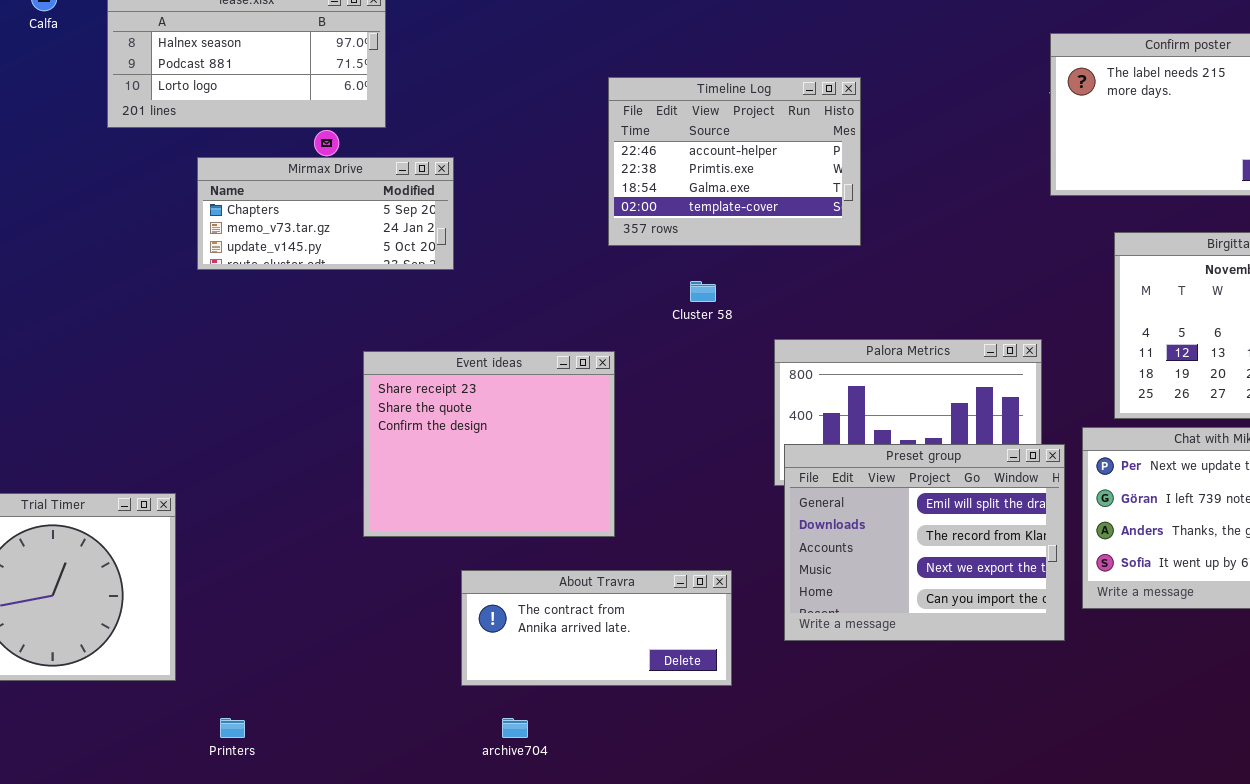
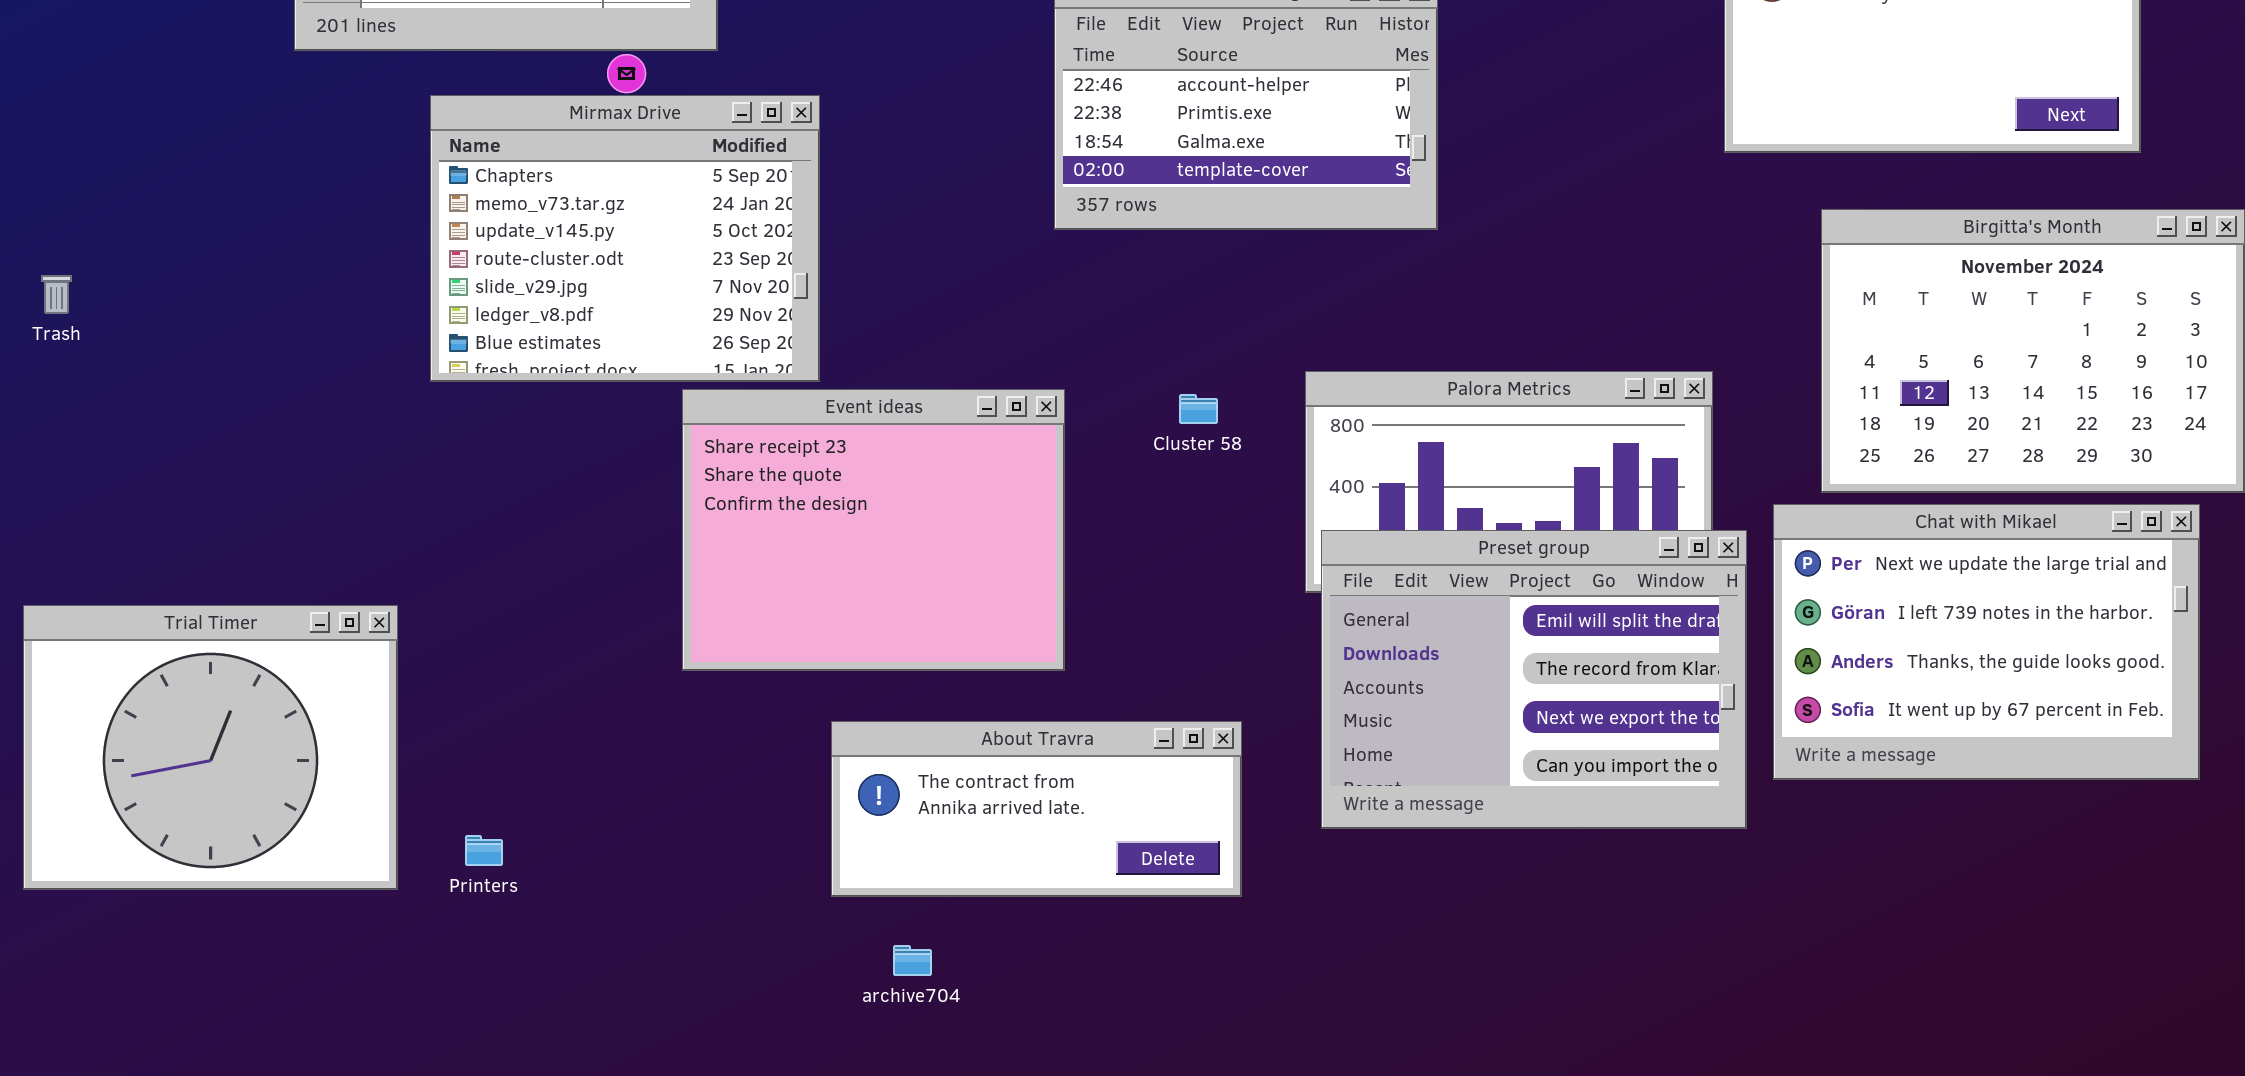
Mirmax Drive: [197,157,454,270] -> [430,95,820,382], resized
Cluster 58: [690,281,716,302] -> [1179,394,1218,424], moved
Printers: [220,718,245,738] -> [465,835,503,866], moved

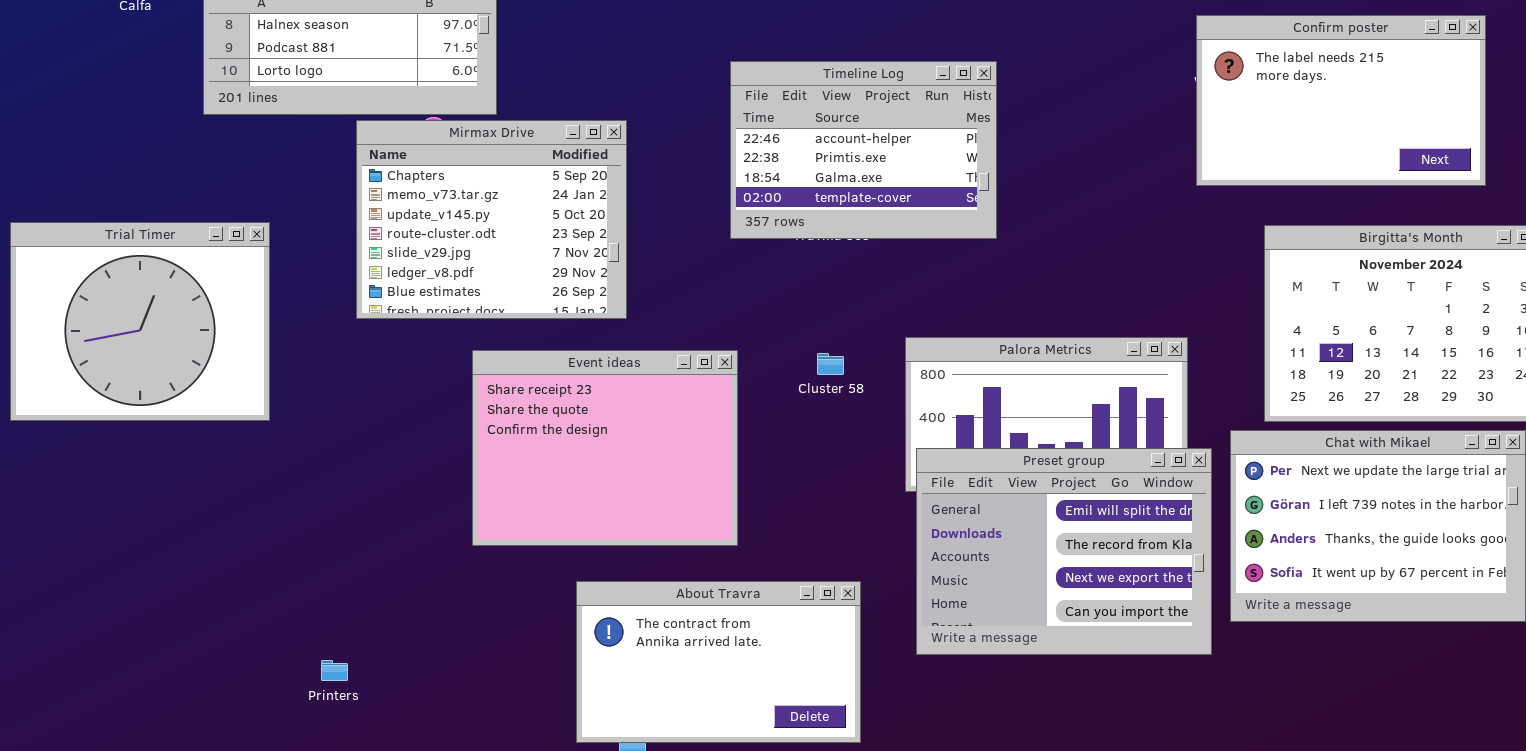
Mirmax Drive: [430,95,820,382] -> [356,120,627,319], moved
Trial Timer: [23,605,398,890] -> [10,222,270,421], moved
About Travra: [831,721,1242,897] -> [576,581,861,743], resized

